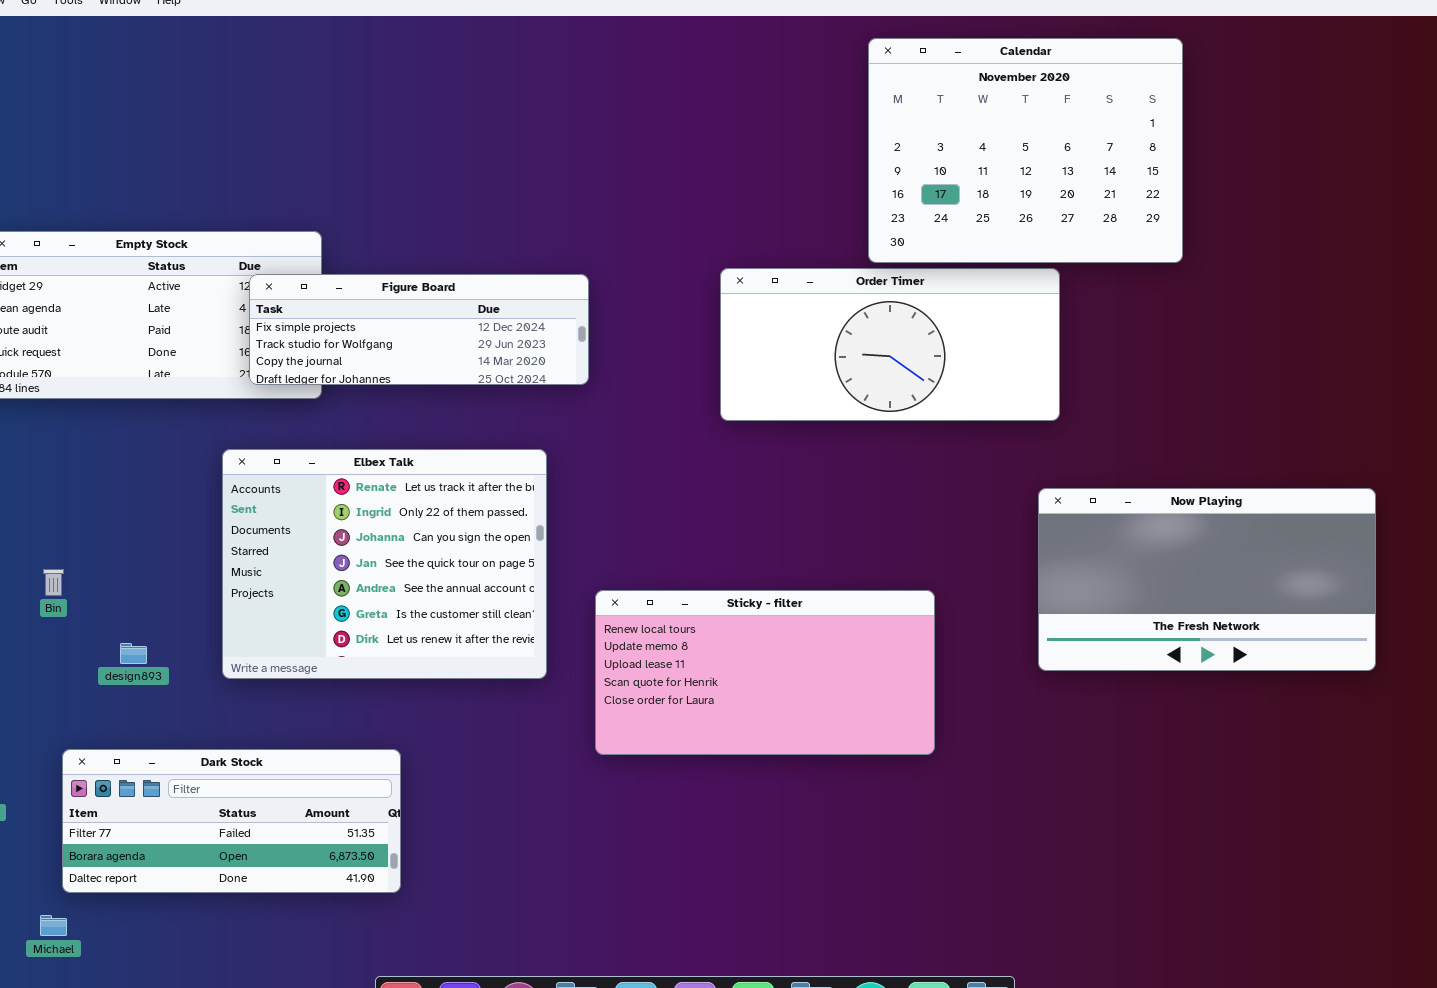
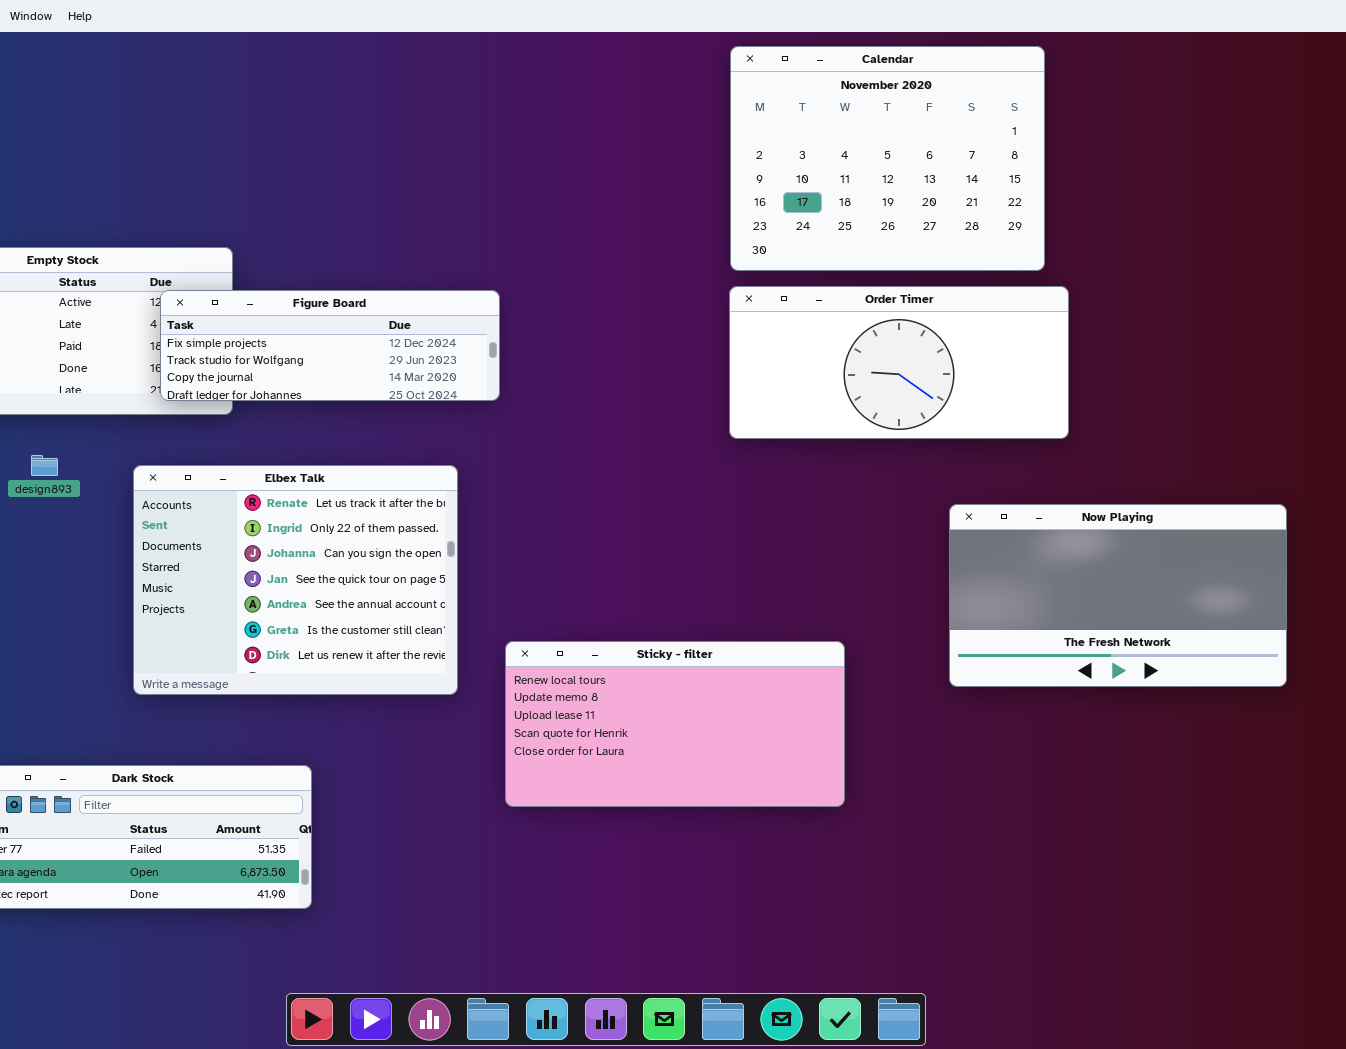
Calendar: [868,38,1183,263] -> [730,46,1045,271], moved
Order Timer: [720,268,1060,421] -> [729,286,1069,439], moved
Sticky - filter: [595,590,935,755] -> [505,641,845,807], moved
design893: [120,643,147,664] -> [31,455,58,476], moved

